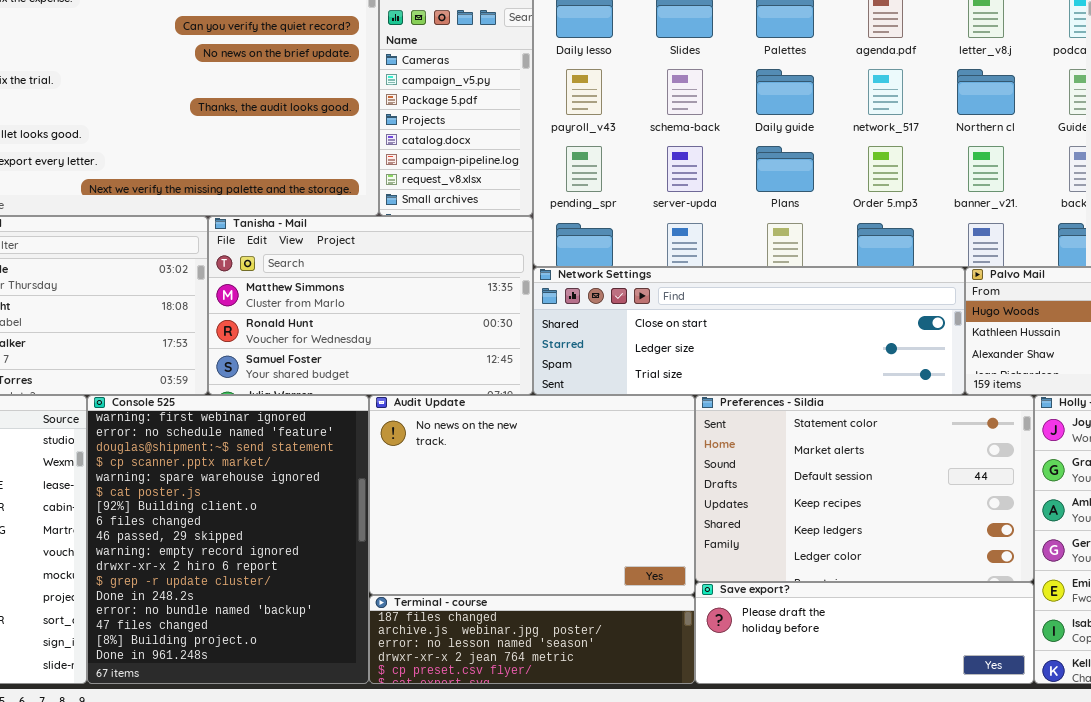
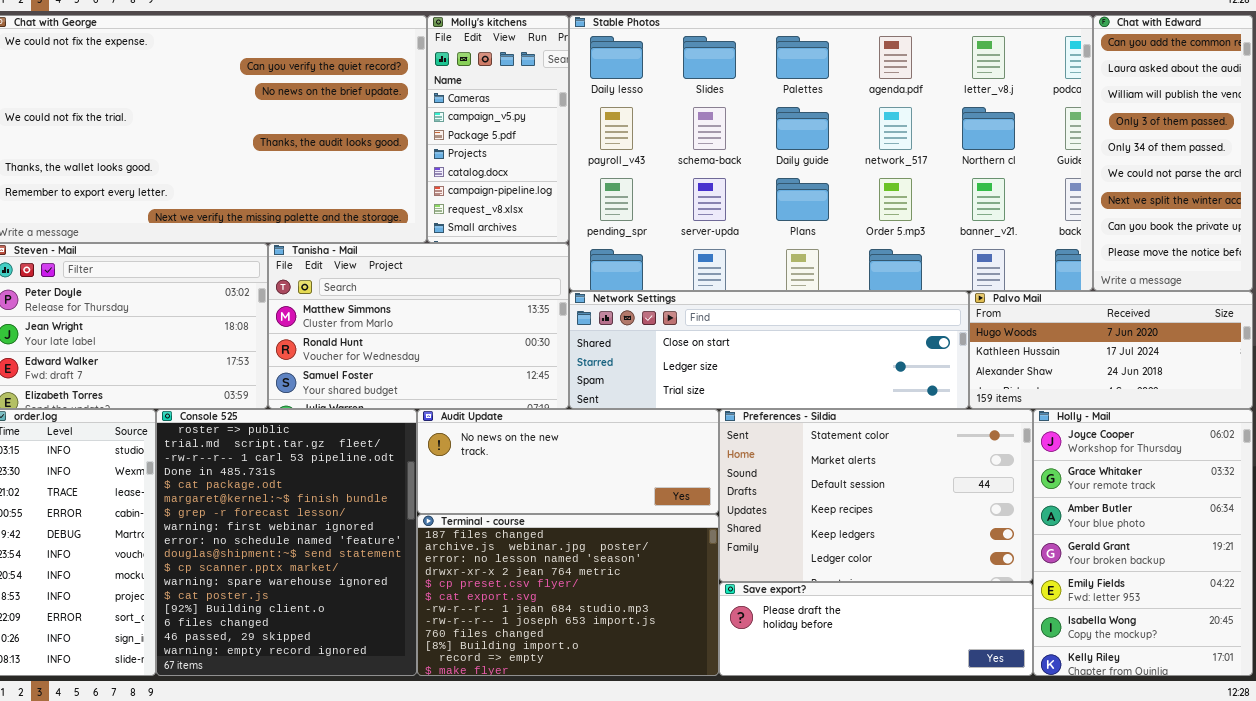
Console 525: [87,395,369,684] -> [156,409,417,676], scrolled up 7 rows
Audit Update: [369,395,695,595] -> [417,409,719,514], resized
Terminal - course: [369,595,695,684] -> [417,514,719,676], resized

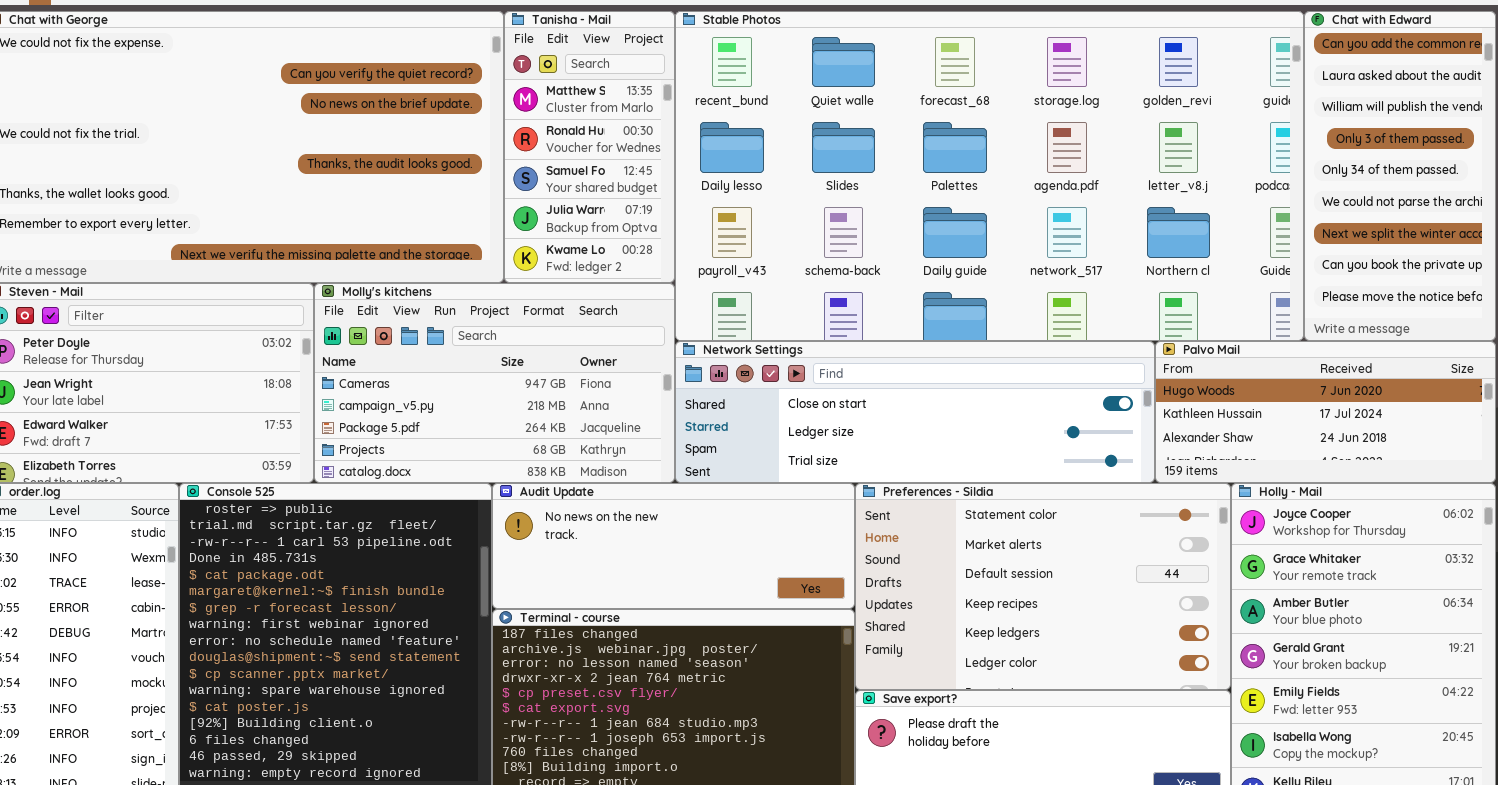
Molly's kitchens: [427,15,569,243] -> [314,283,675,483], moved, resized
Stable Photos: [569,15,1093,291] -> [675,11,1304,341], scrolled up 1 row
Tanisha - Mail: [268,243,569,409] -> [504,11,675,283], moved, resized

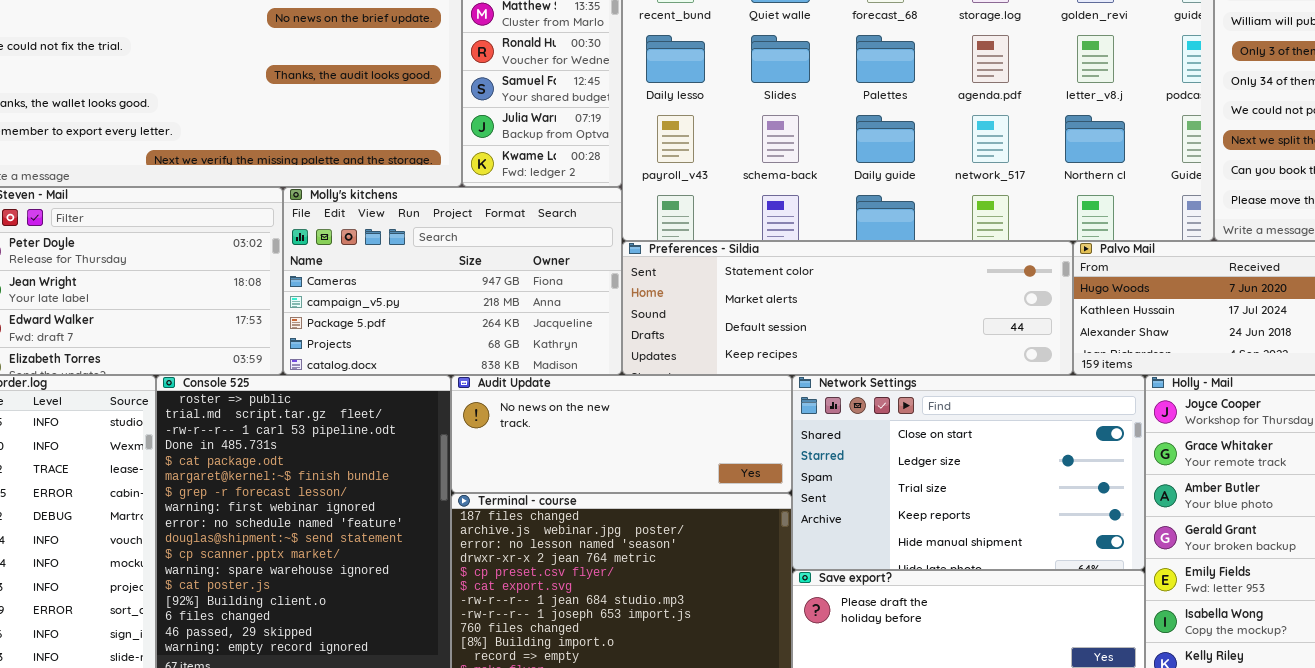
Network Settings: [675,341,1155,483] -> [792,375,1145,570], moved, resized
Preferences - Sildia: [855,483,1231,690] -> [622,241,1073,375], moved, resized

